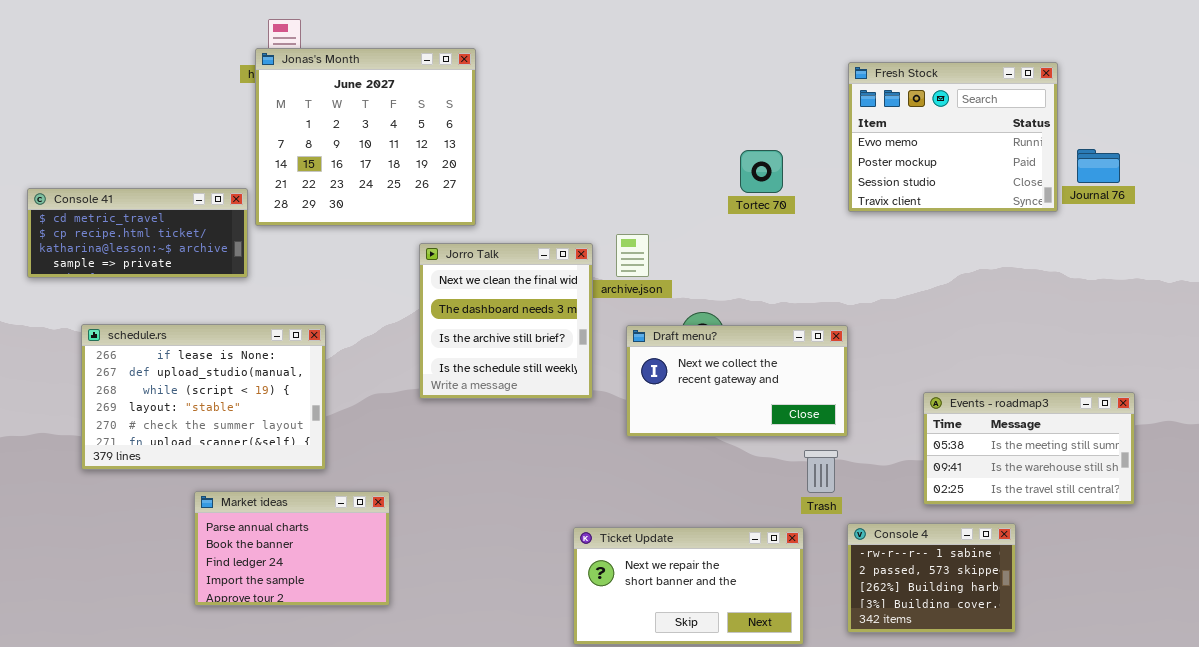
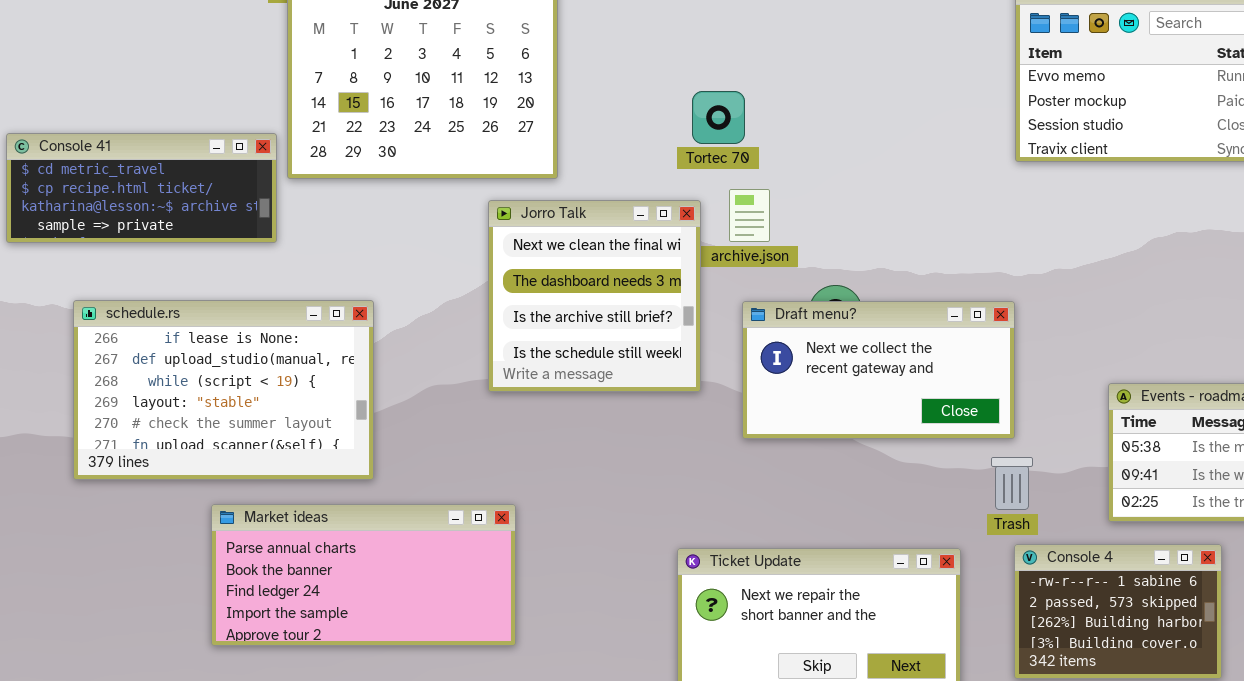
Tortec 70: [740,150,783,193] -> [692,91,745,144], moved
Trash: [804,450,838,493] -> [991,457,1033,510], moved
Market ideas: [194,491,390,606] -> [211,504,516,646], resized

